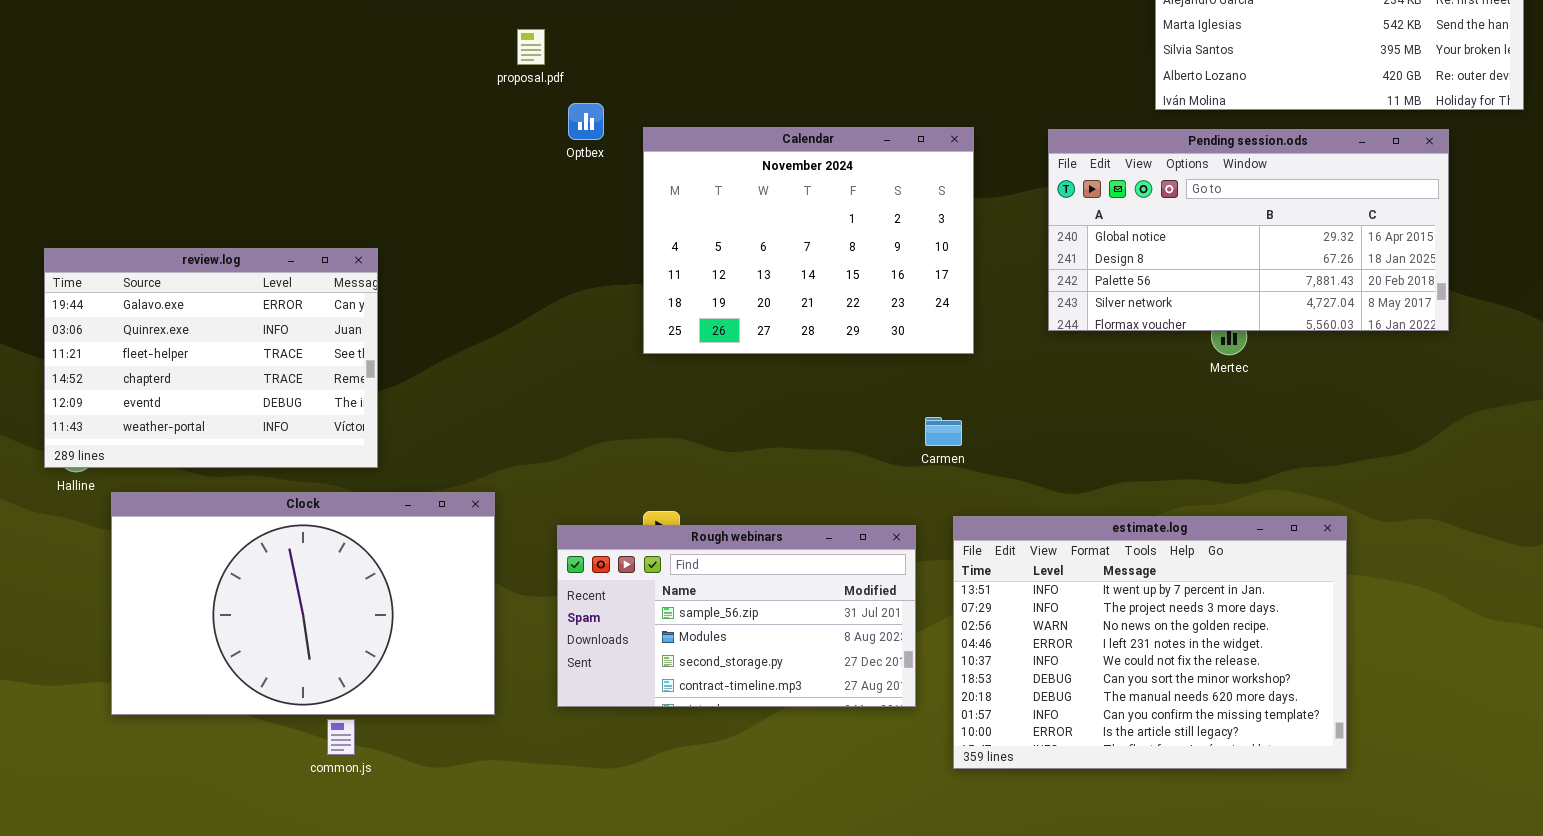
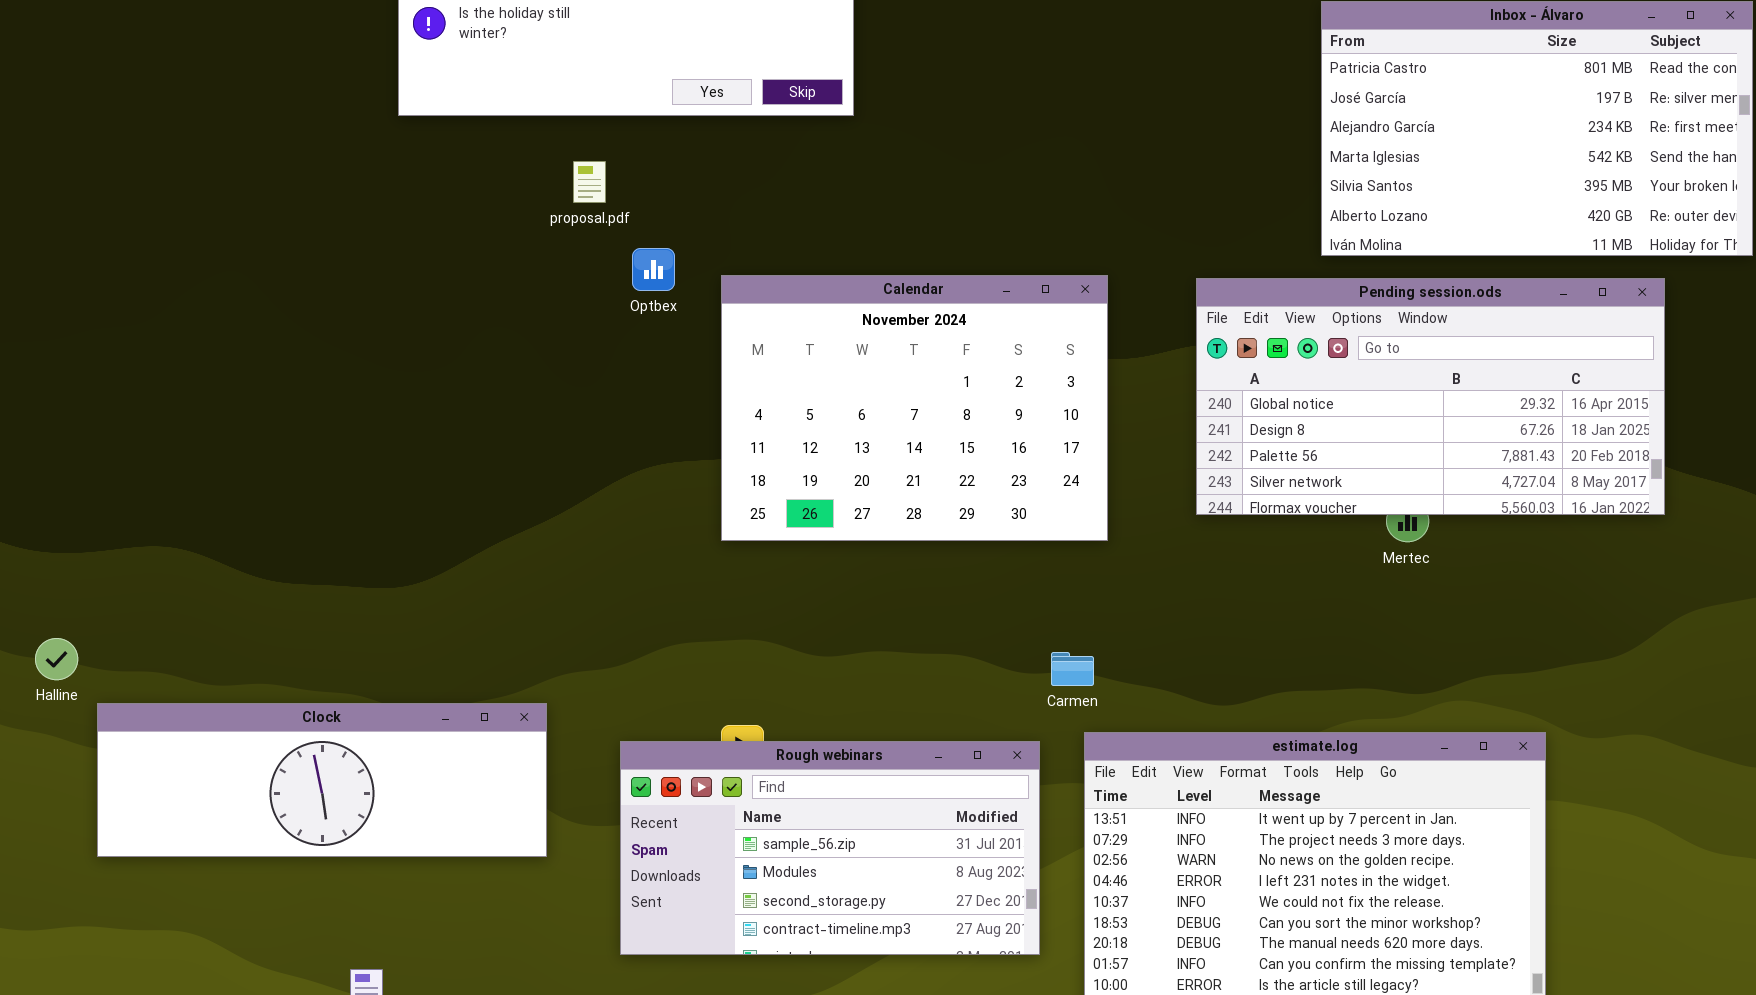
review.log: [44,248,378,468] -> none, closed
Carmen: [925,417,962,446] -> [1051,652,1094,686], moved
Clock: [111,492,495,715] -> [97,703,547,857], resized

